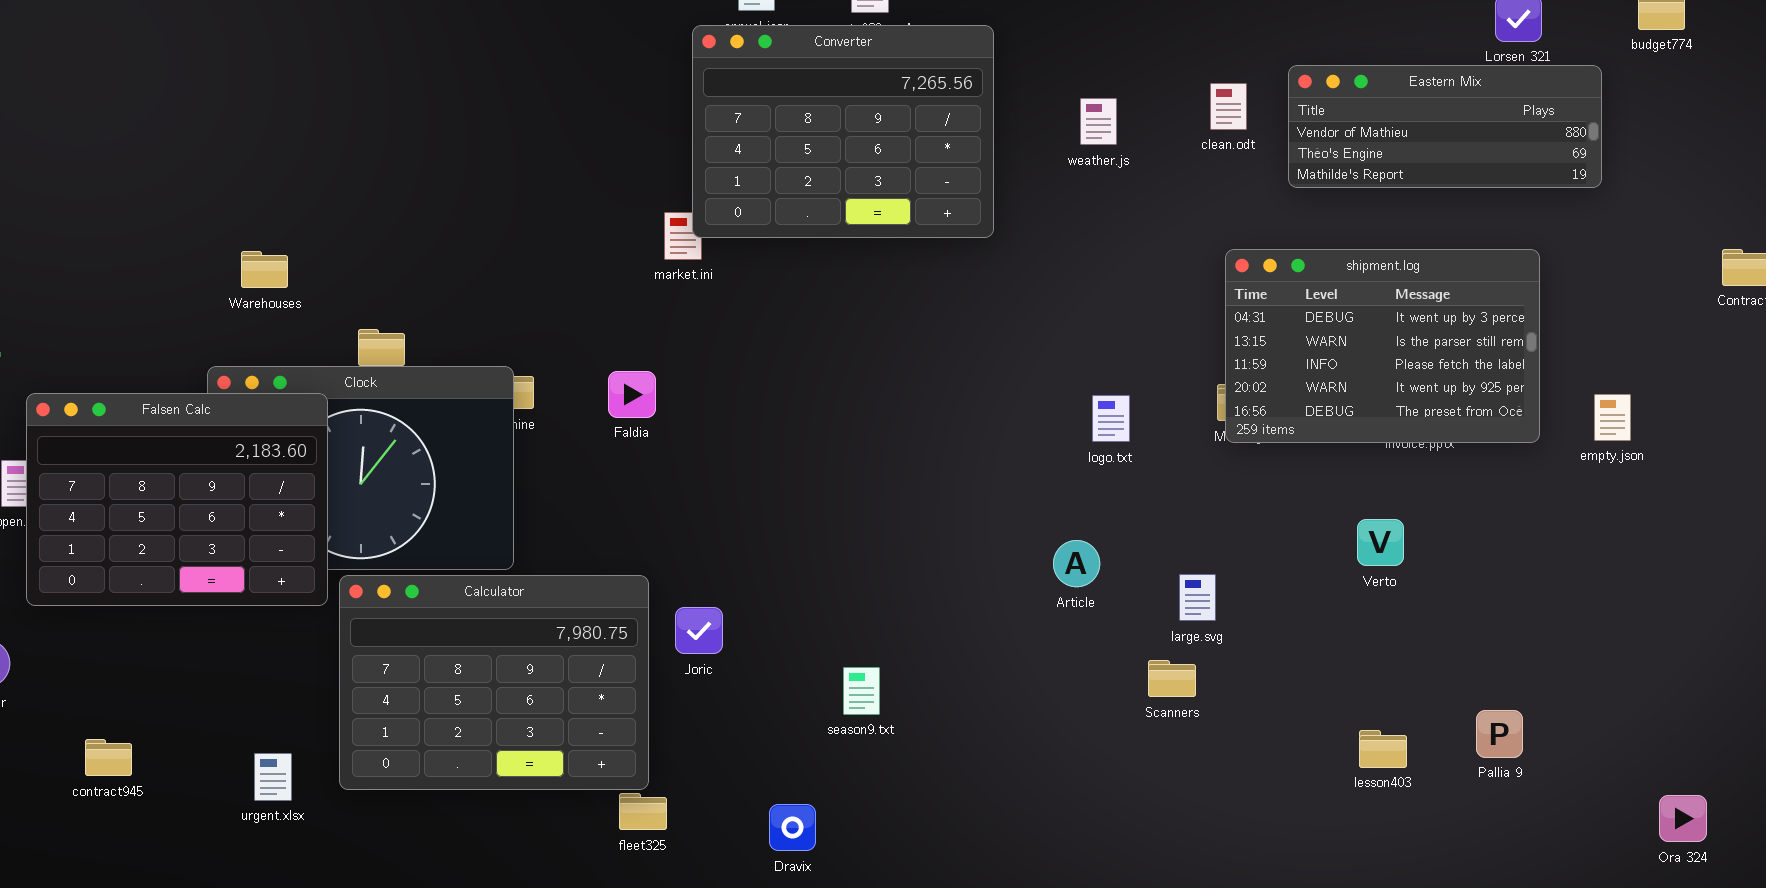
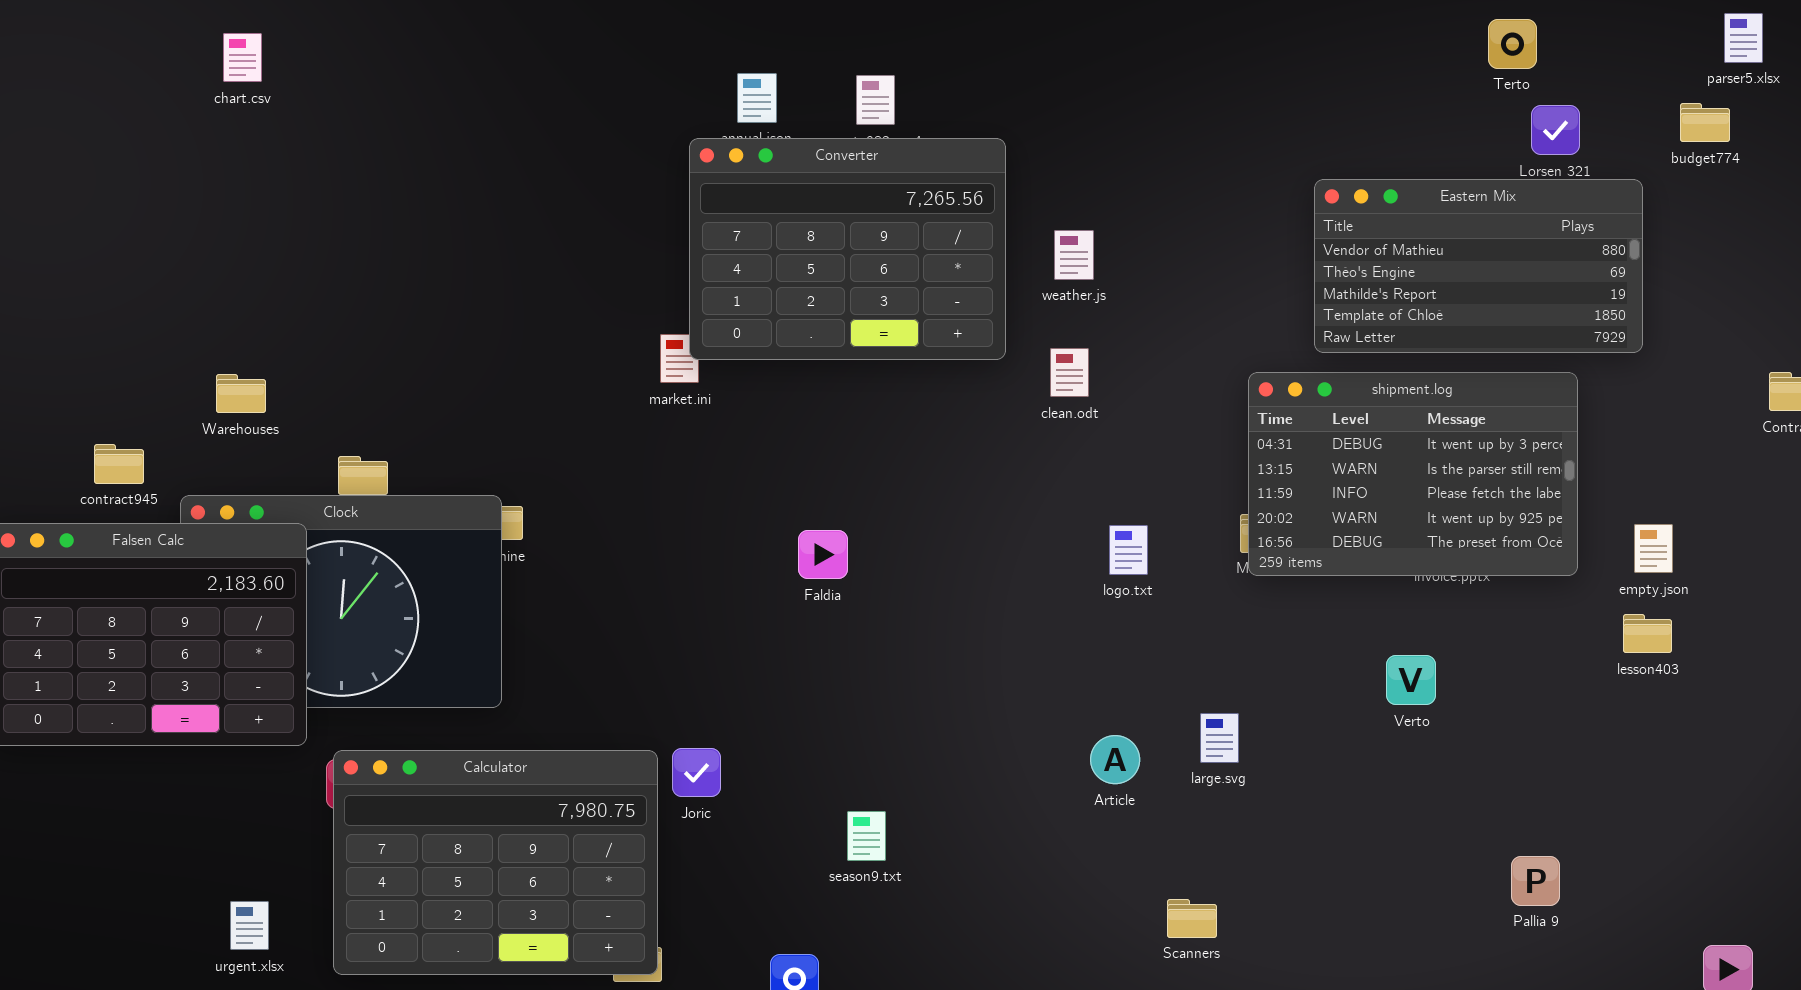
Eastern Mix: [1288,65,1602,188] -> [1314,179,1643,353], resized
clean.odt: [1210,83,1247,130] -> [1050,348,1089,397], moved
weather.js: [1080,98,1117,145] -> [1054,230,1094,280], moved
Faldia: [608,371,656,418] -> [798,530,848,579], moved
Article: [1053,540,1100,587] -> [1090,735,1140,784], moved
Calculator: [339,575,649,790] -> [333,750,658,975], moved
Scanners: [1148,660,1196,697] -> [1167,899,1217,938], moved
lesson403: [1359,730,1407,768] -> [1623,614,1672,653], moved
contract945: [85,739,132,776] -> [94,444,144,484], moved

